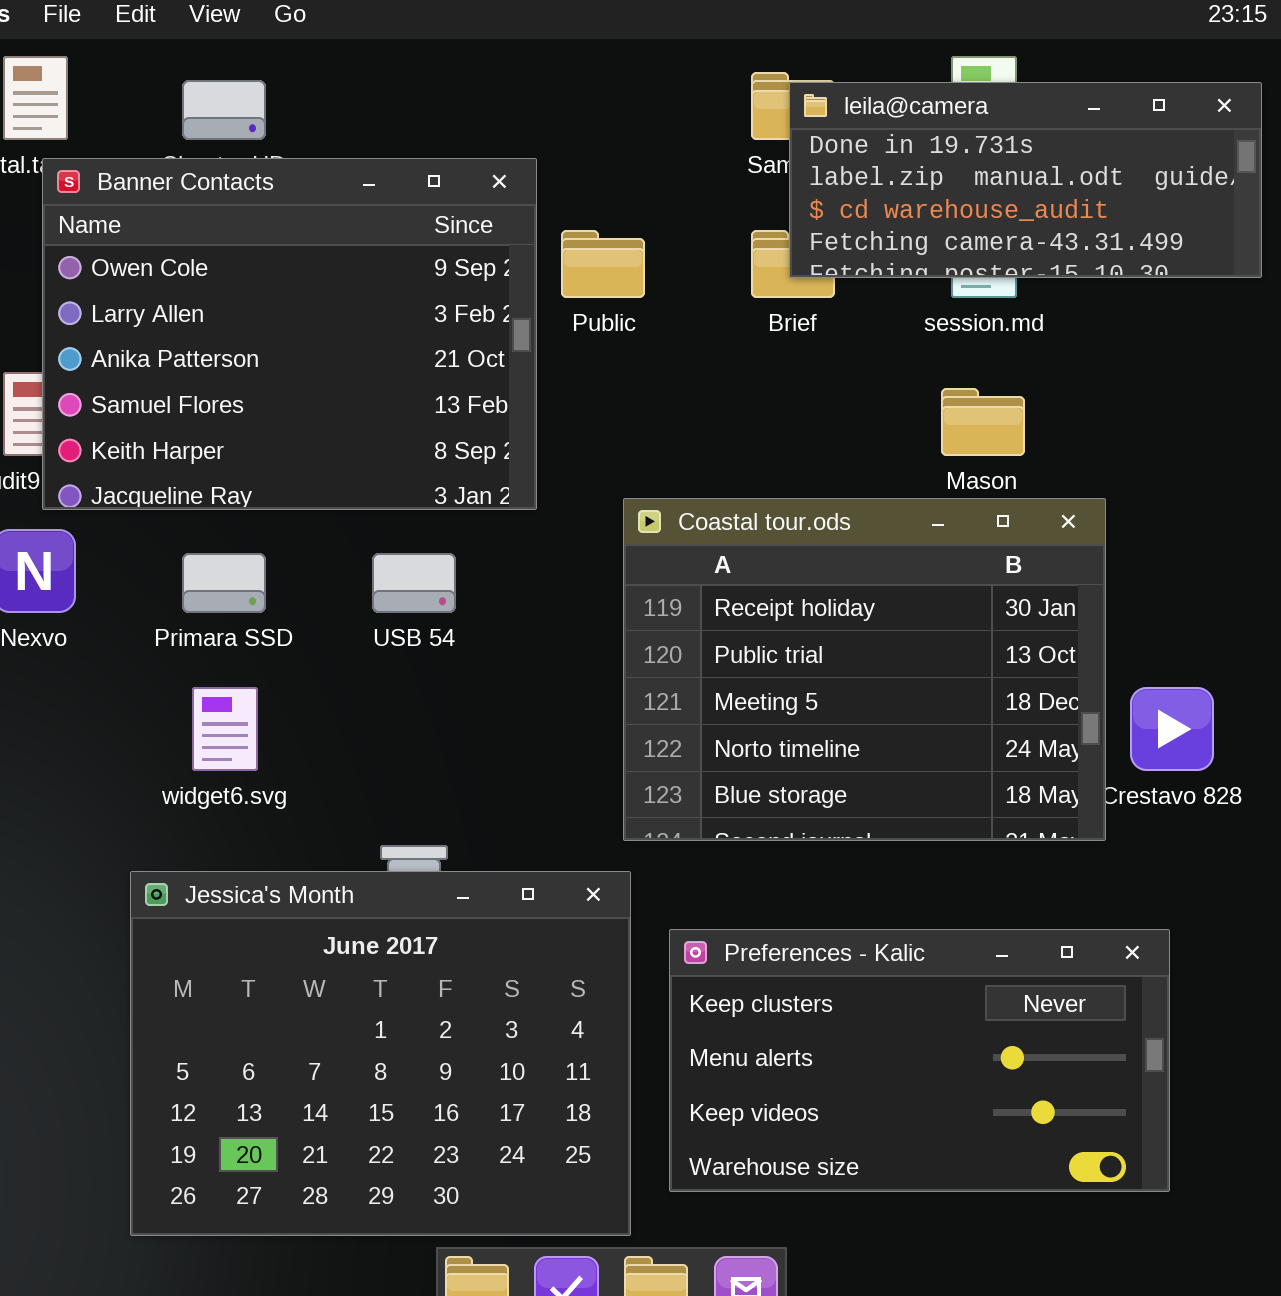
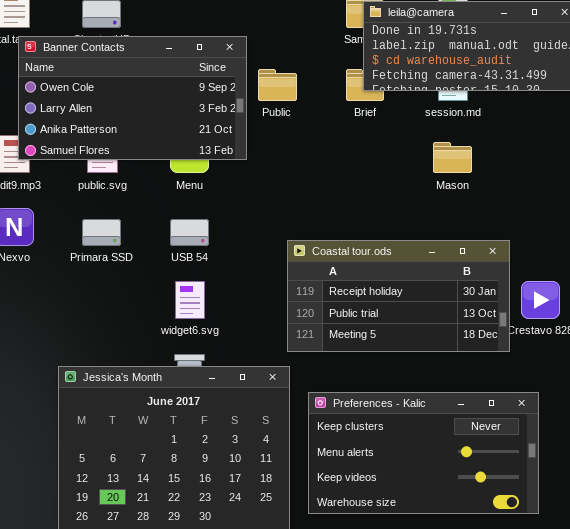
Banner Contacts: [42,158,537,510] -> [18,36,247,160], resized
Coastal tour.ods: [623,498,1106,841] -> [287,240,510,352], resized
widget6.svg: [192,687,258,771] -> [175,281,205,319], moved

